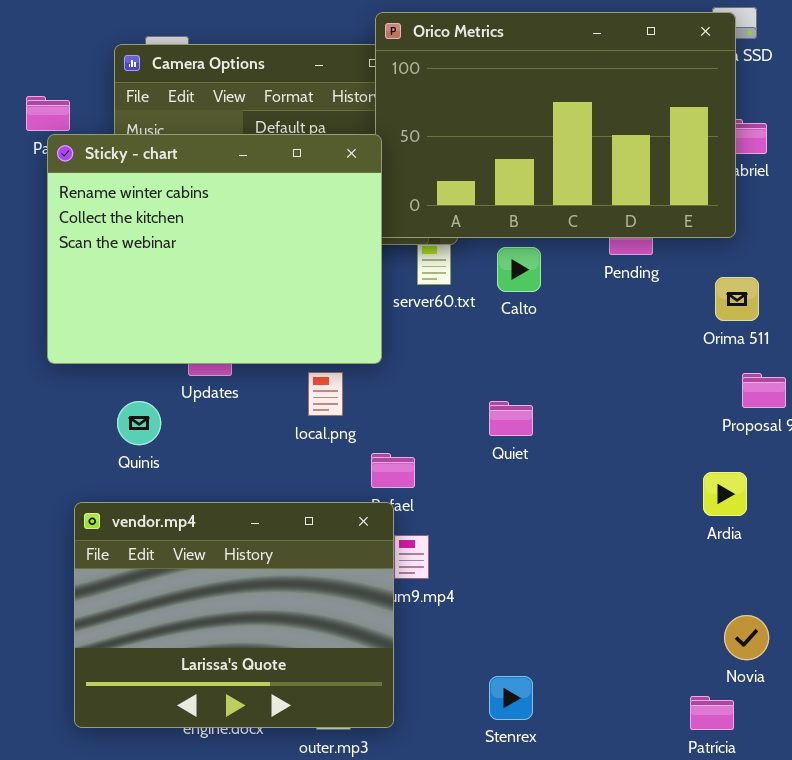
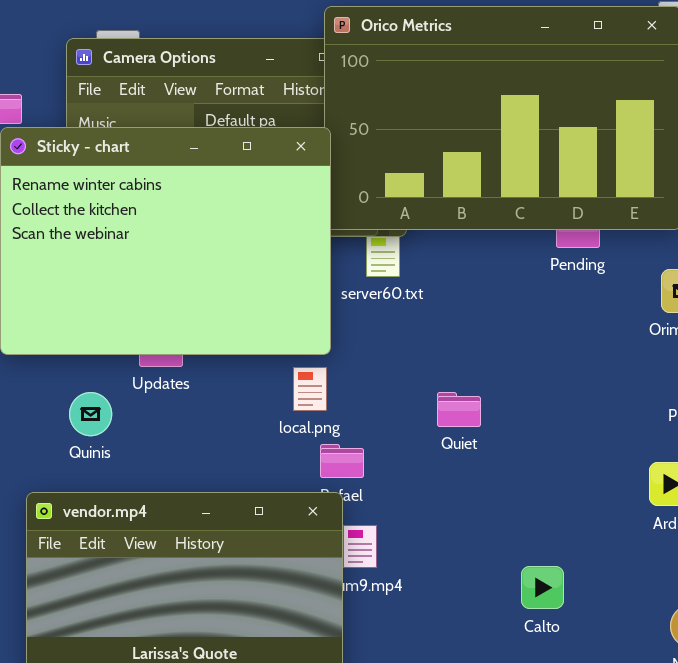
Calto: [497,247,541,292] -> [521,566,564,609], moved
local.png: [308,372,343,416] -> [293,367,327,411], moved

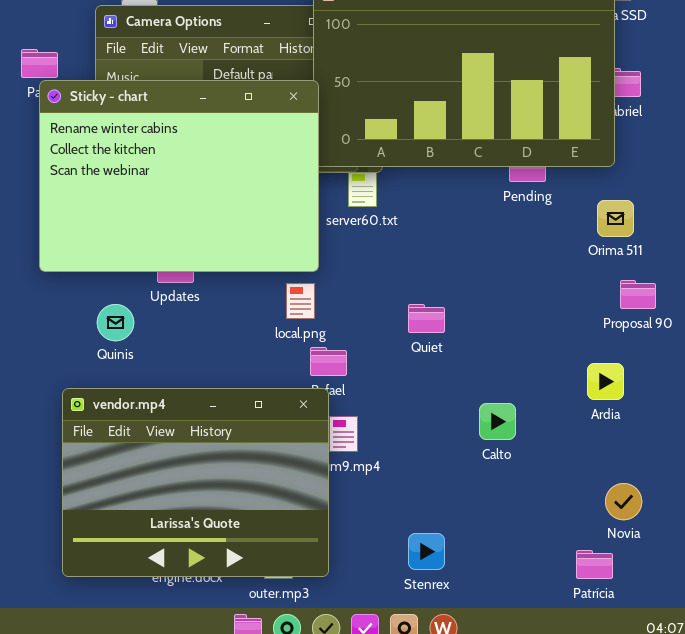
Calto: [521,566,564,609] -> [479,403,516,440], moved

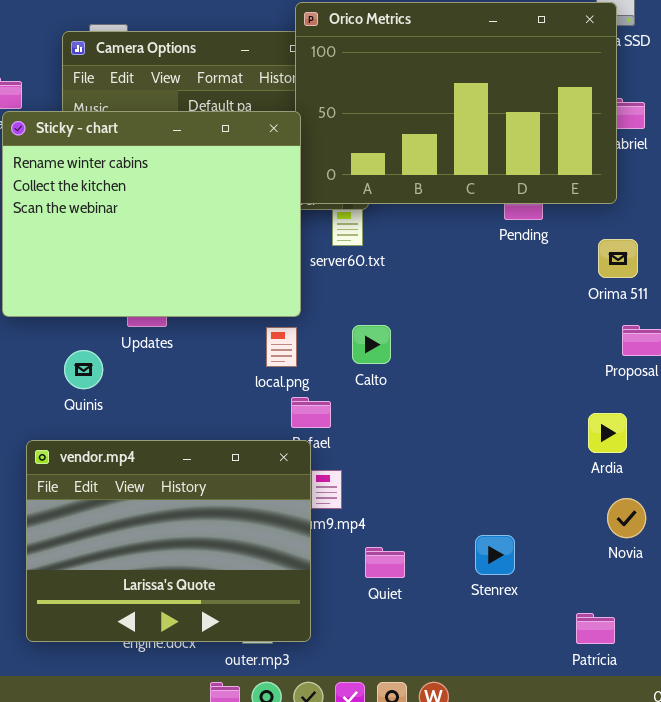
Quiet: [408,304,445,333] -> [365,547,405,578], moved
Calto: [479,403,516,440] -> [352,325,391,364], moved
Novia: [605,483,642,520] -> [607,498,646,538], moved
Stenrex: [408,533,445,570] -> [475,535,515,575], moved

